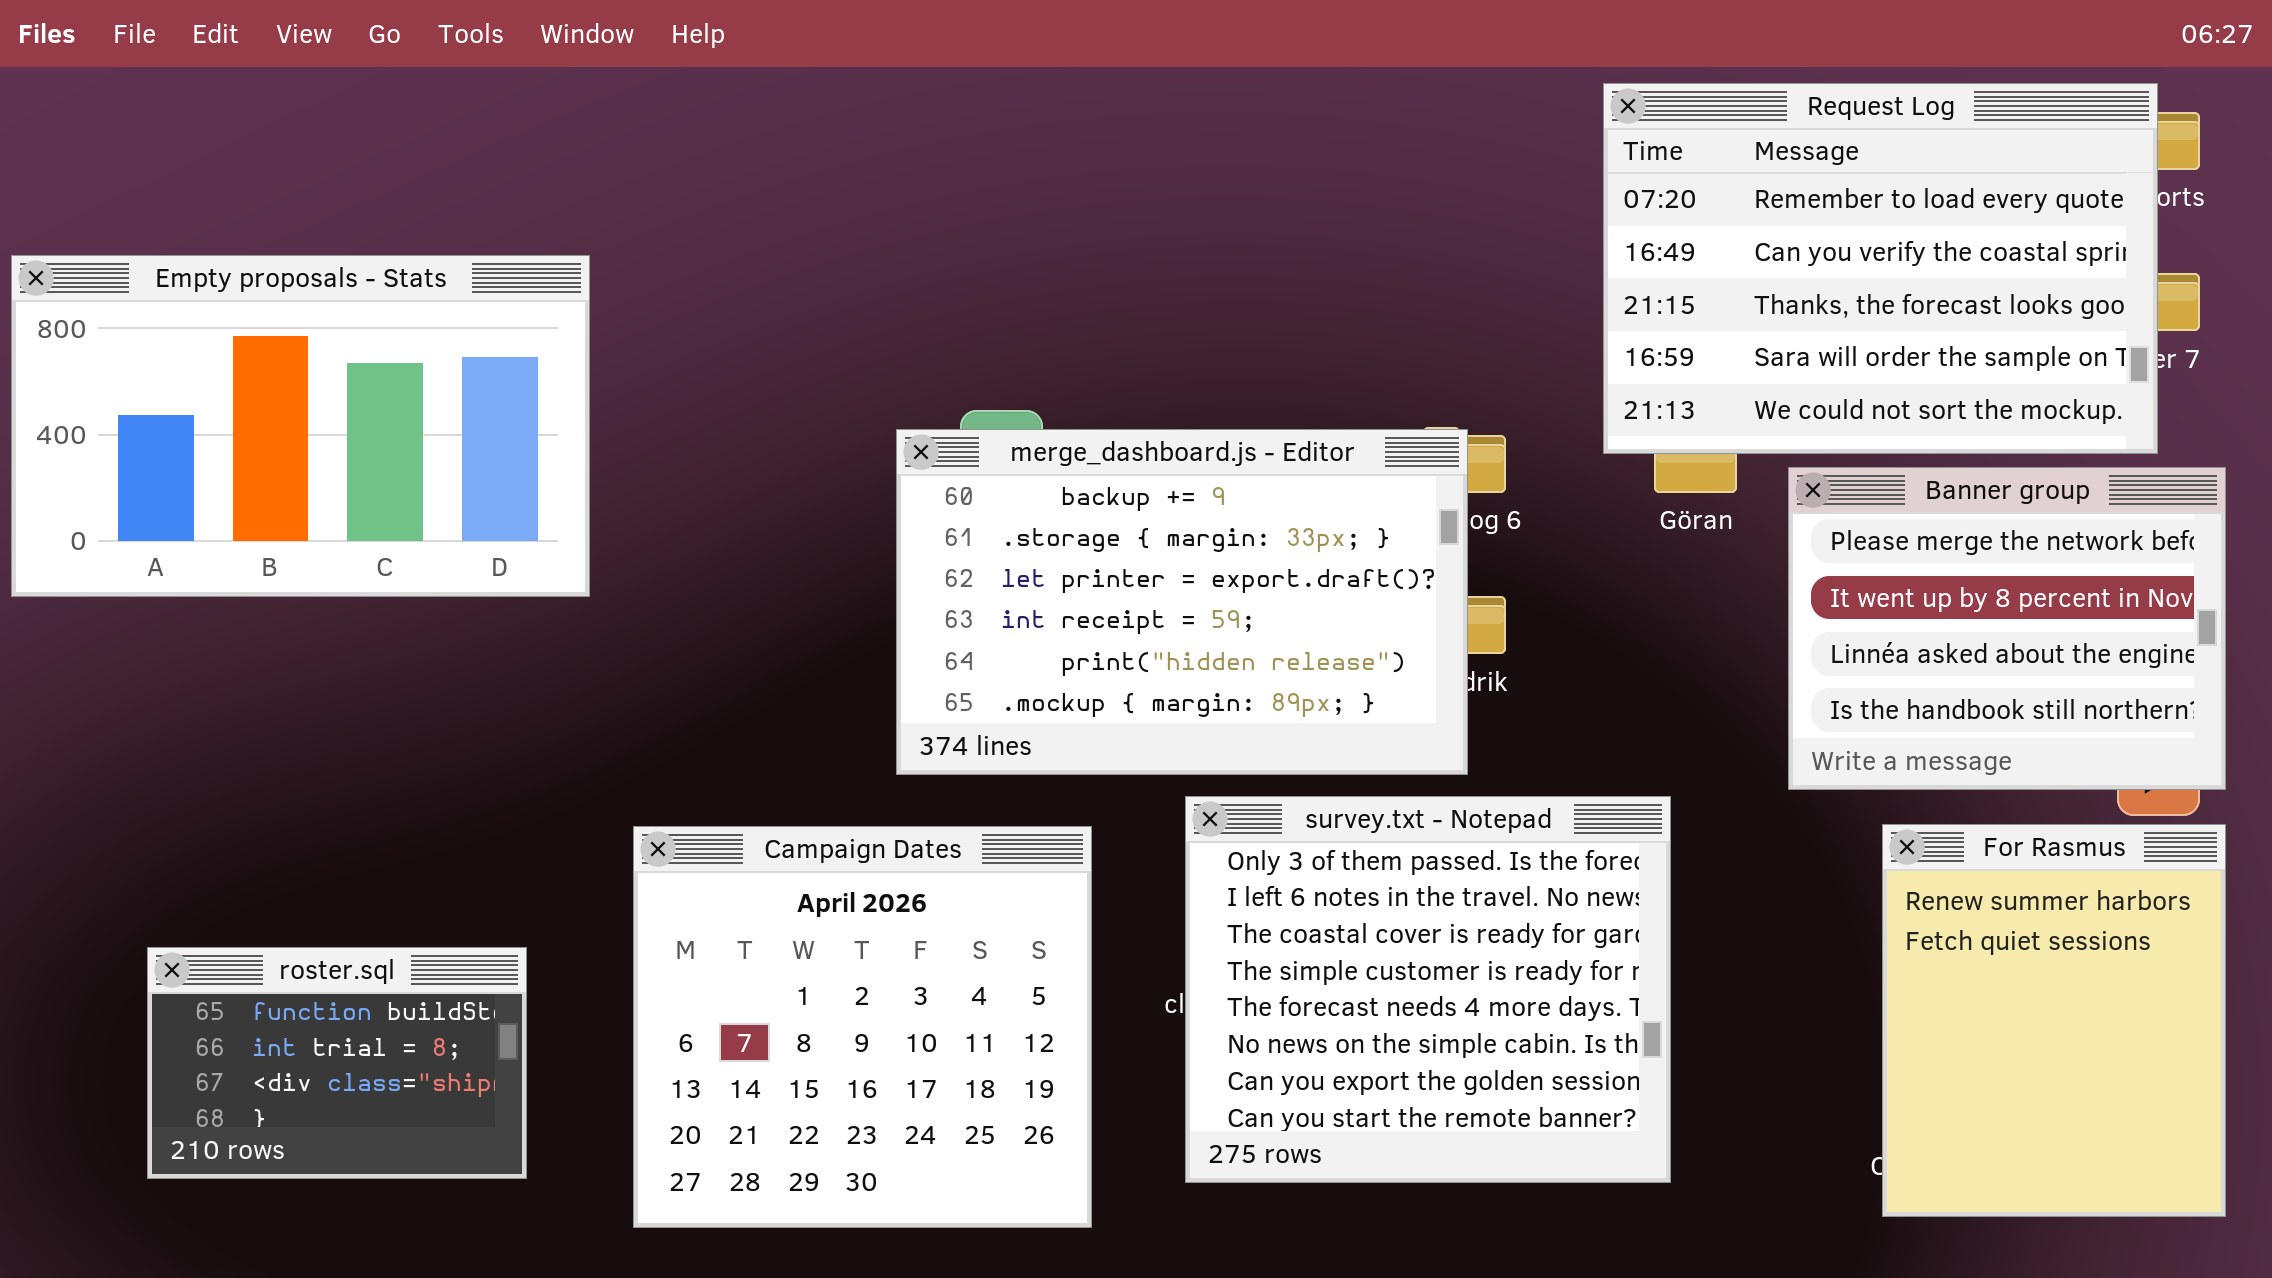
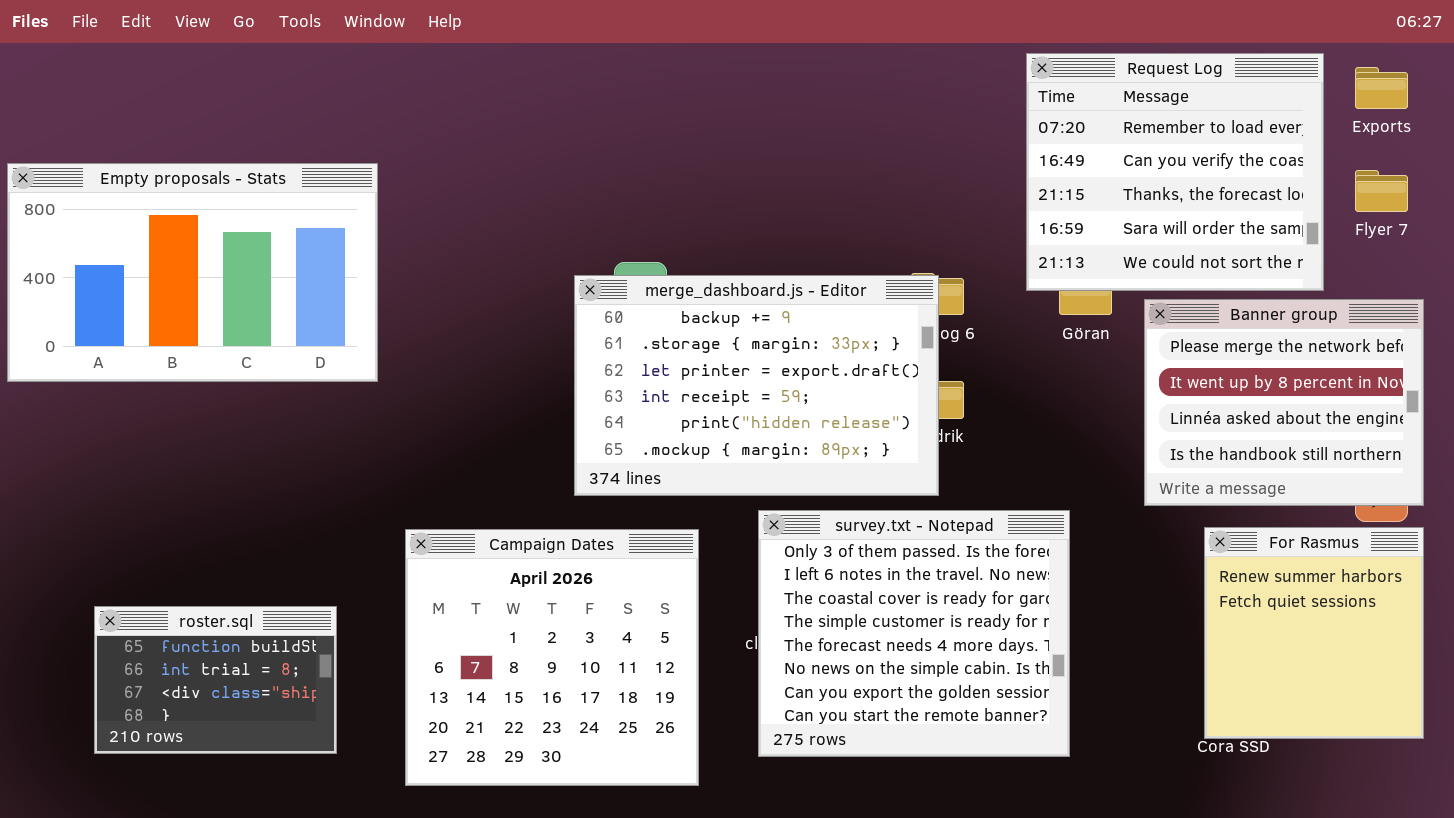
Request Log: [1603,83,2158,454] -> [1026,53,1324,291], resized
For Rasmus: [1882,824,2226,1217] -> [1204,527,1424,739], resized

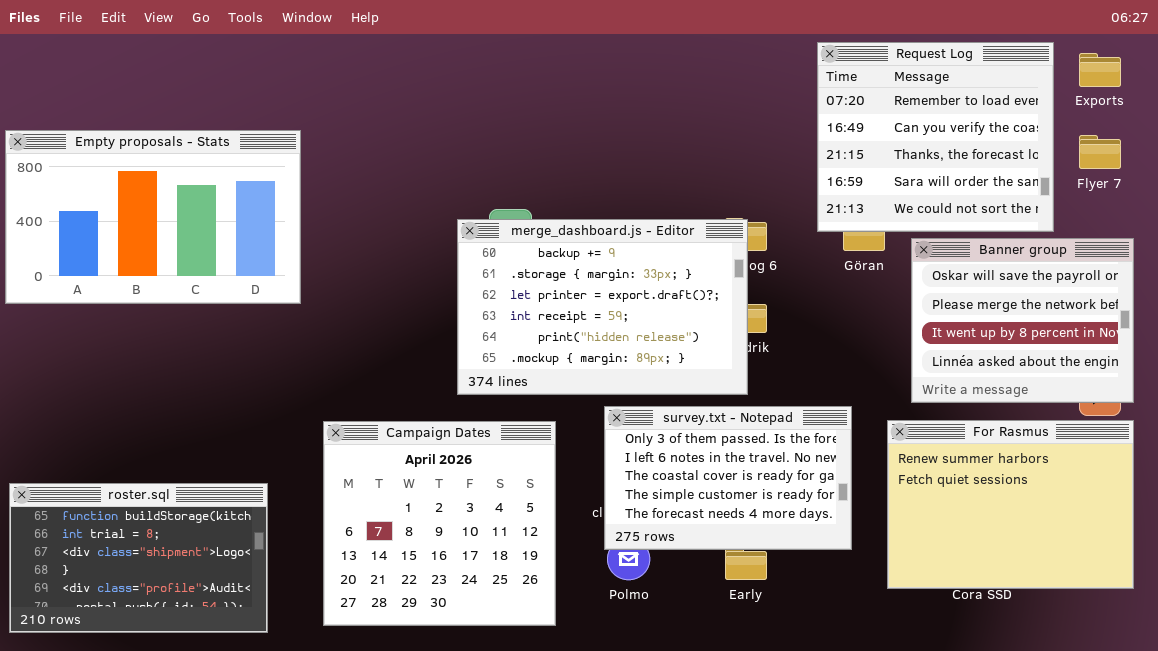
Banner group: [1144,299,1424,506] -> [911,238,1134,403], scrolled up 1 row
survey.txt - Notepad: [758,510,1070,757] -> [604,406,852,550], resized
For Rasmus: [1204,527,1424,739] -> [887,420,1134,589], resized
roster.sql: [94,606,337,754] -> [9,483,268,633], resized

